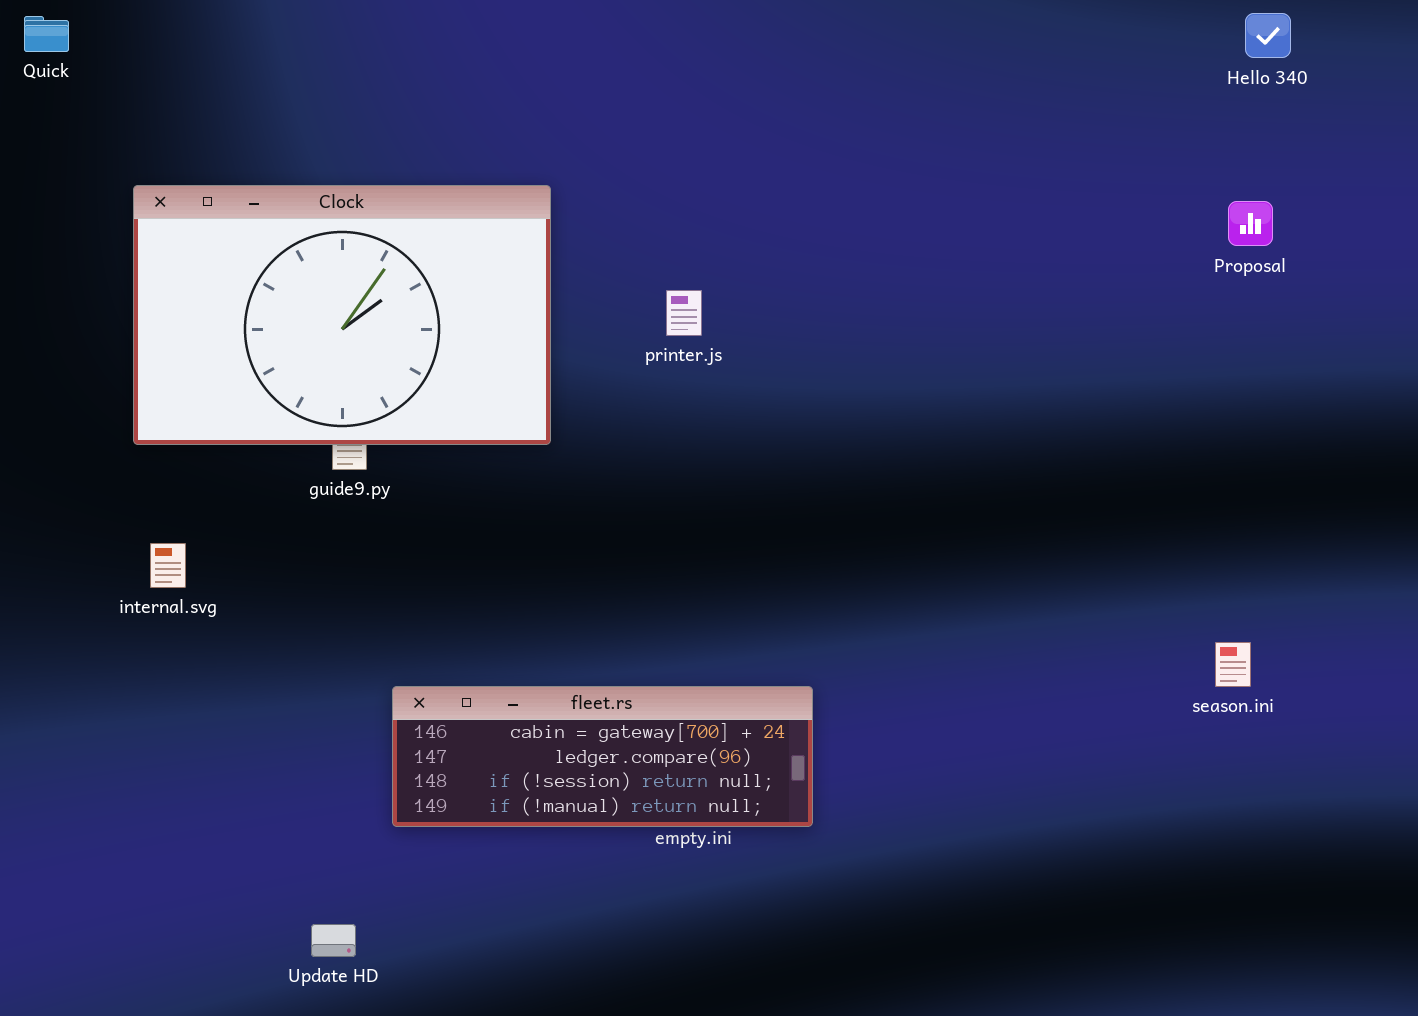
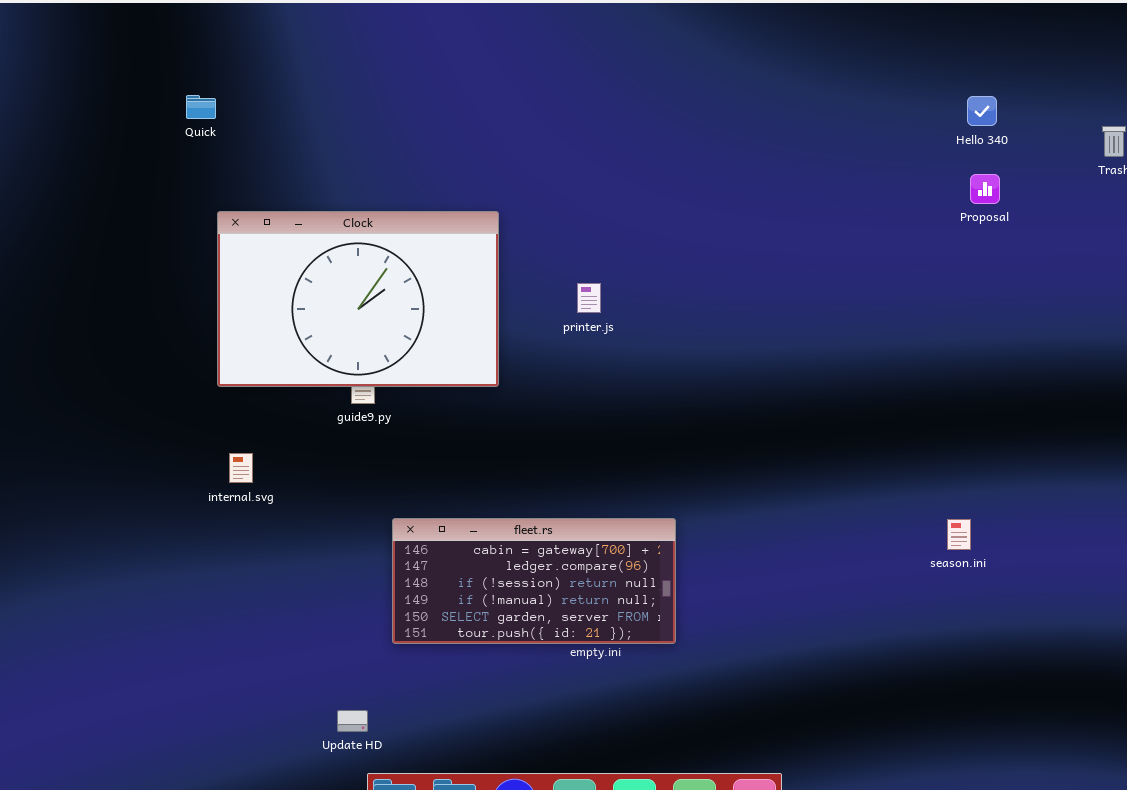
Quick: [24,16,69,52] -> [186,95,216,119], moved
Proposal: [1228,201,1273,246] -> [970,174,1000,204], moved
fleet.rs: [392,686,813,827] -> [392,518,676,644], resized

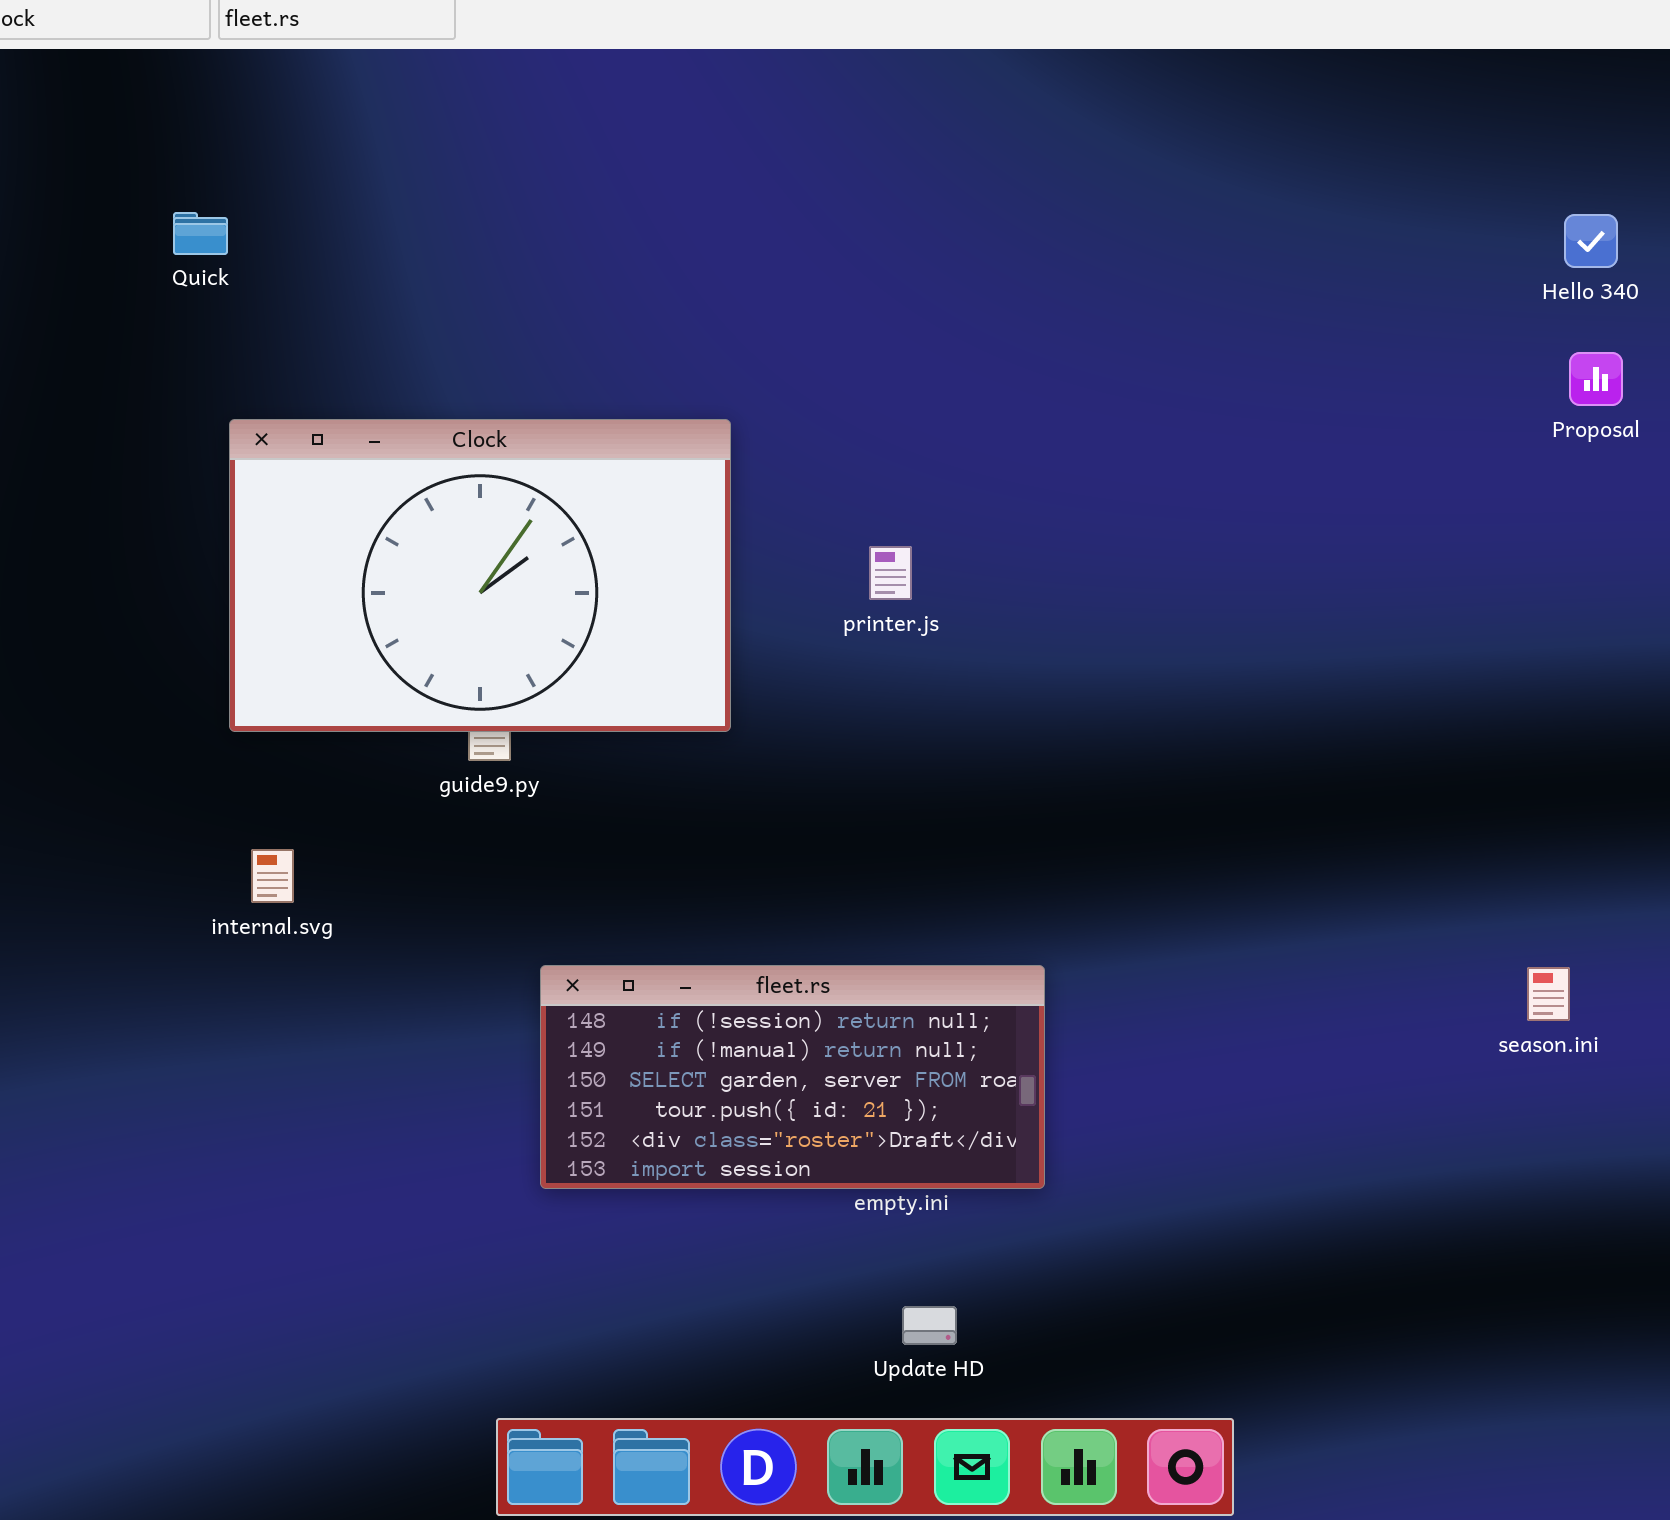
fleet.rs: [392,518,676,644] -> [540,965,1045,1189], scrolled down 2 rows
Update HD: [337,710,368,732] -> [902,1306,957,1345], moved

